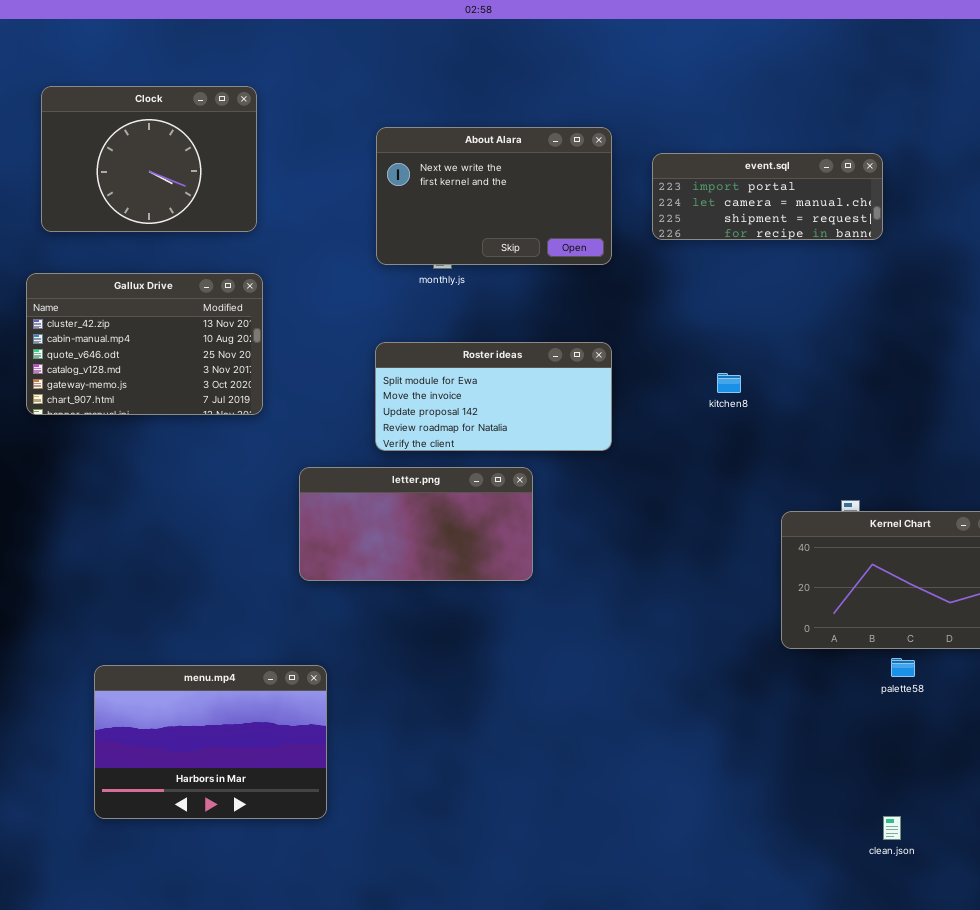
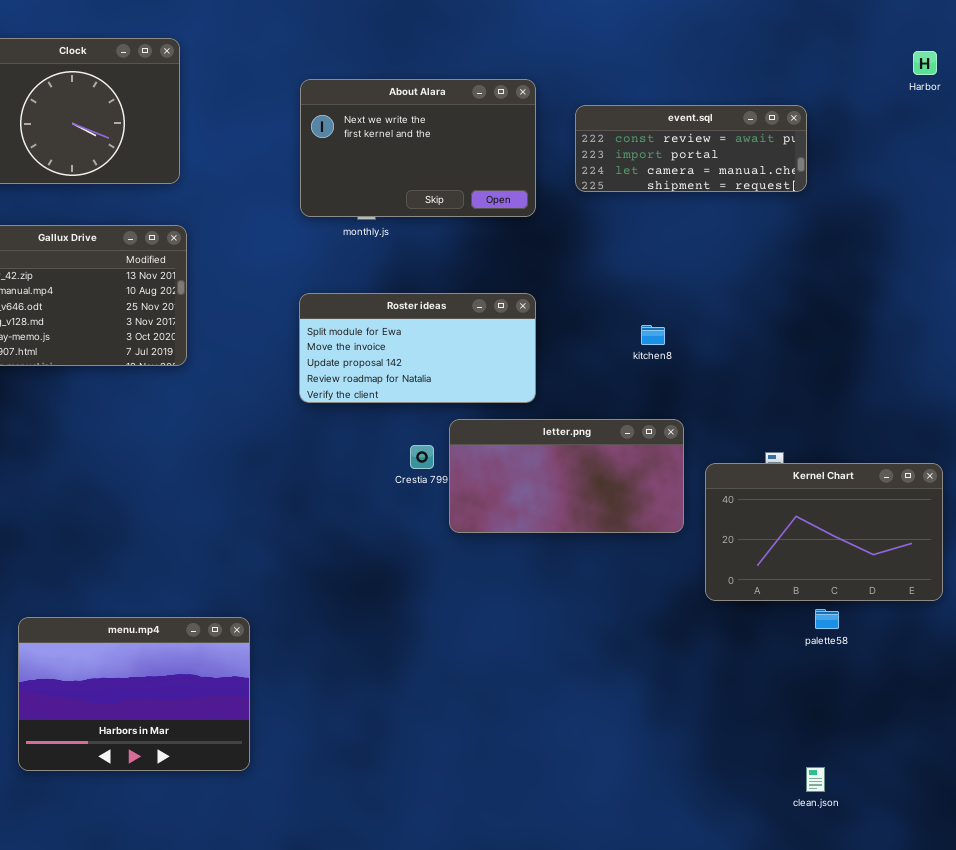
event.sql: [652,153,883,240] -> [575,105,807,192], scrolled up 1 row
letter.png: [299,467,533,581] -> [449,419,684,533], moved

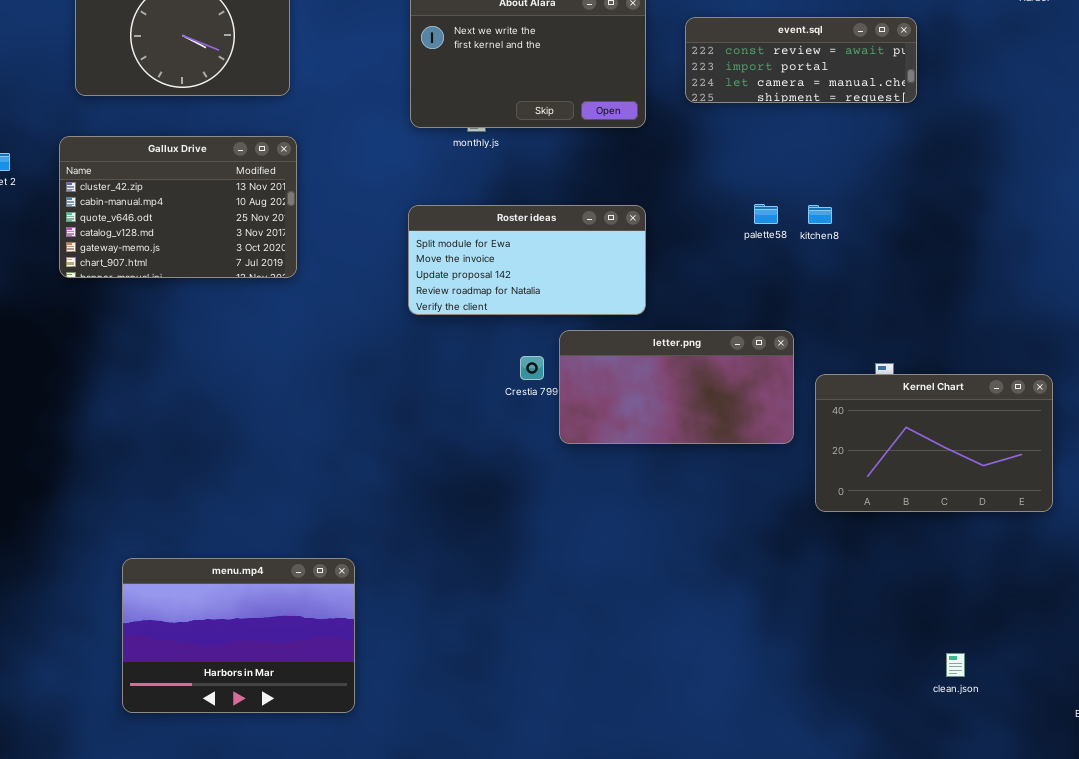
kitchen8: [641,325,665,345] -> [808,205,832,224], moved
palette58: [815,609,839,629] -> [754,204,778,224], moved
menu.mp4: [18,617,250,771] -> [122,558,355,713], moved
clean.json: [806,767,825,792] -> [946,653,965,677], moved

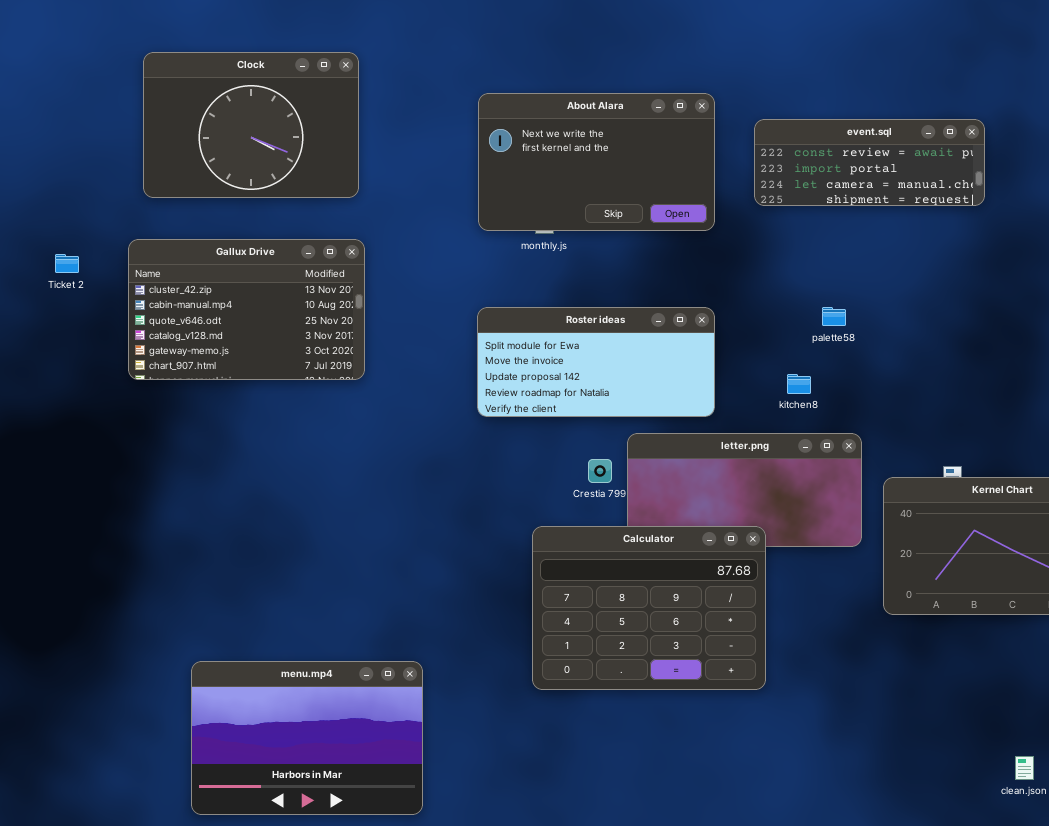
kitchen8: [808,205,832,224] -> [787,374,811,394], moved
Calculator: none -> [532,526,766,690], opened

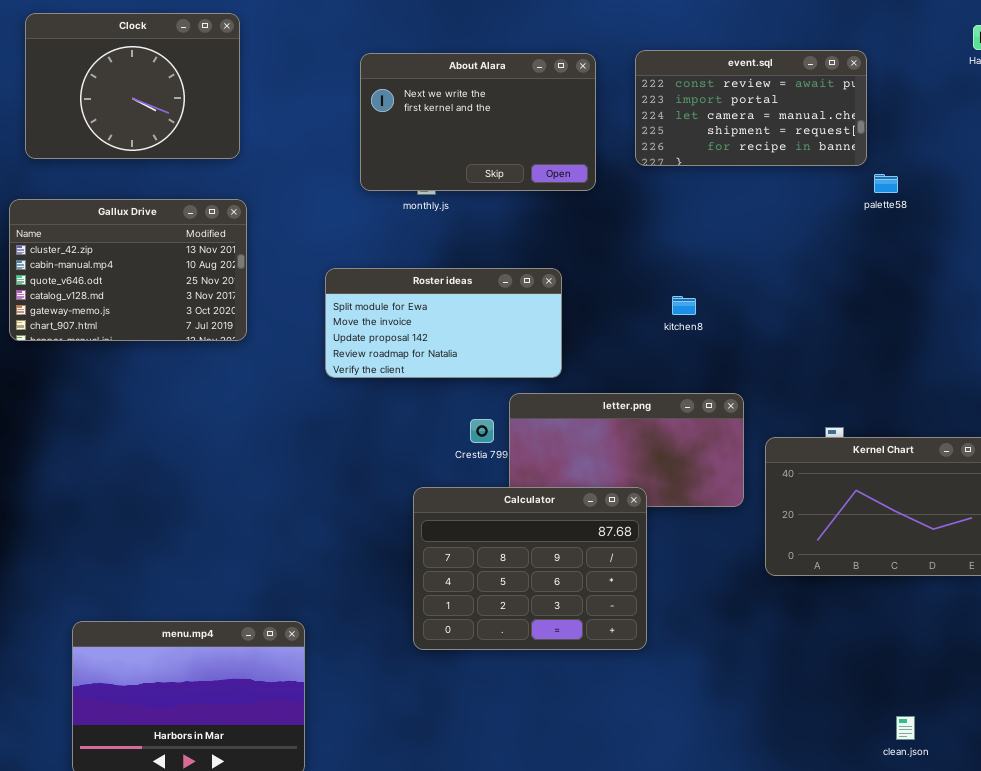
event.sql: [754,119,985,206] -> [635,50,867,166], resized
palette58: [822,307,846,326] -> [874,174,898,193], moved
Roster ideas: [477,307,715,417] -> [325,268,562,378], moved
kitchen8: [787,374,811,394] -> [672,296,696,315], moved

